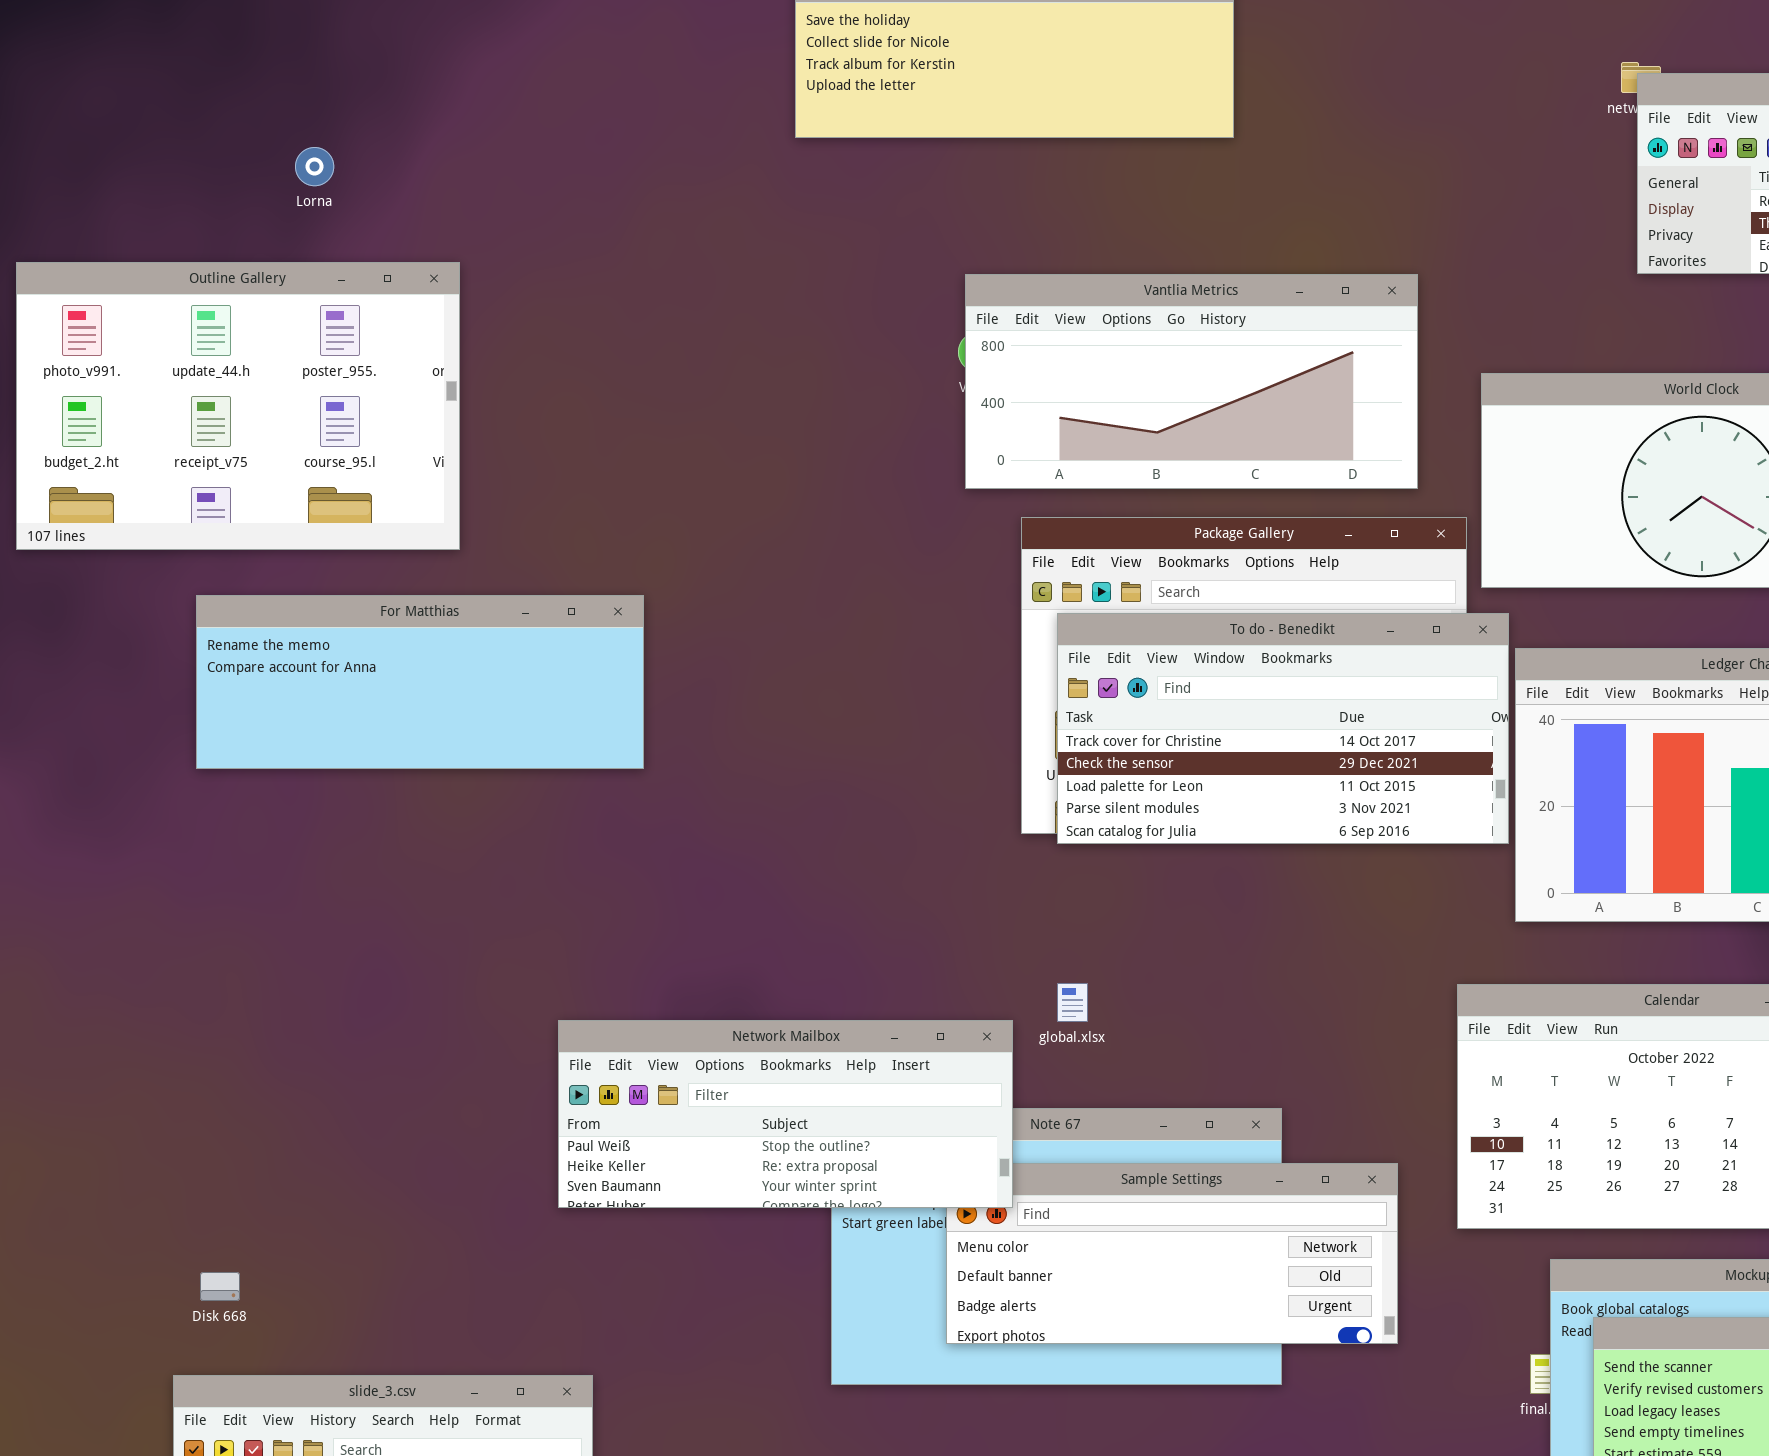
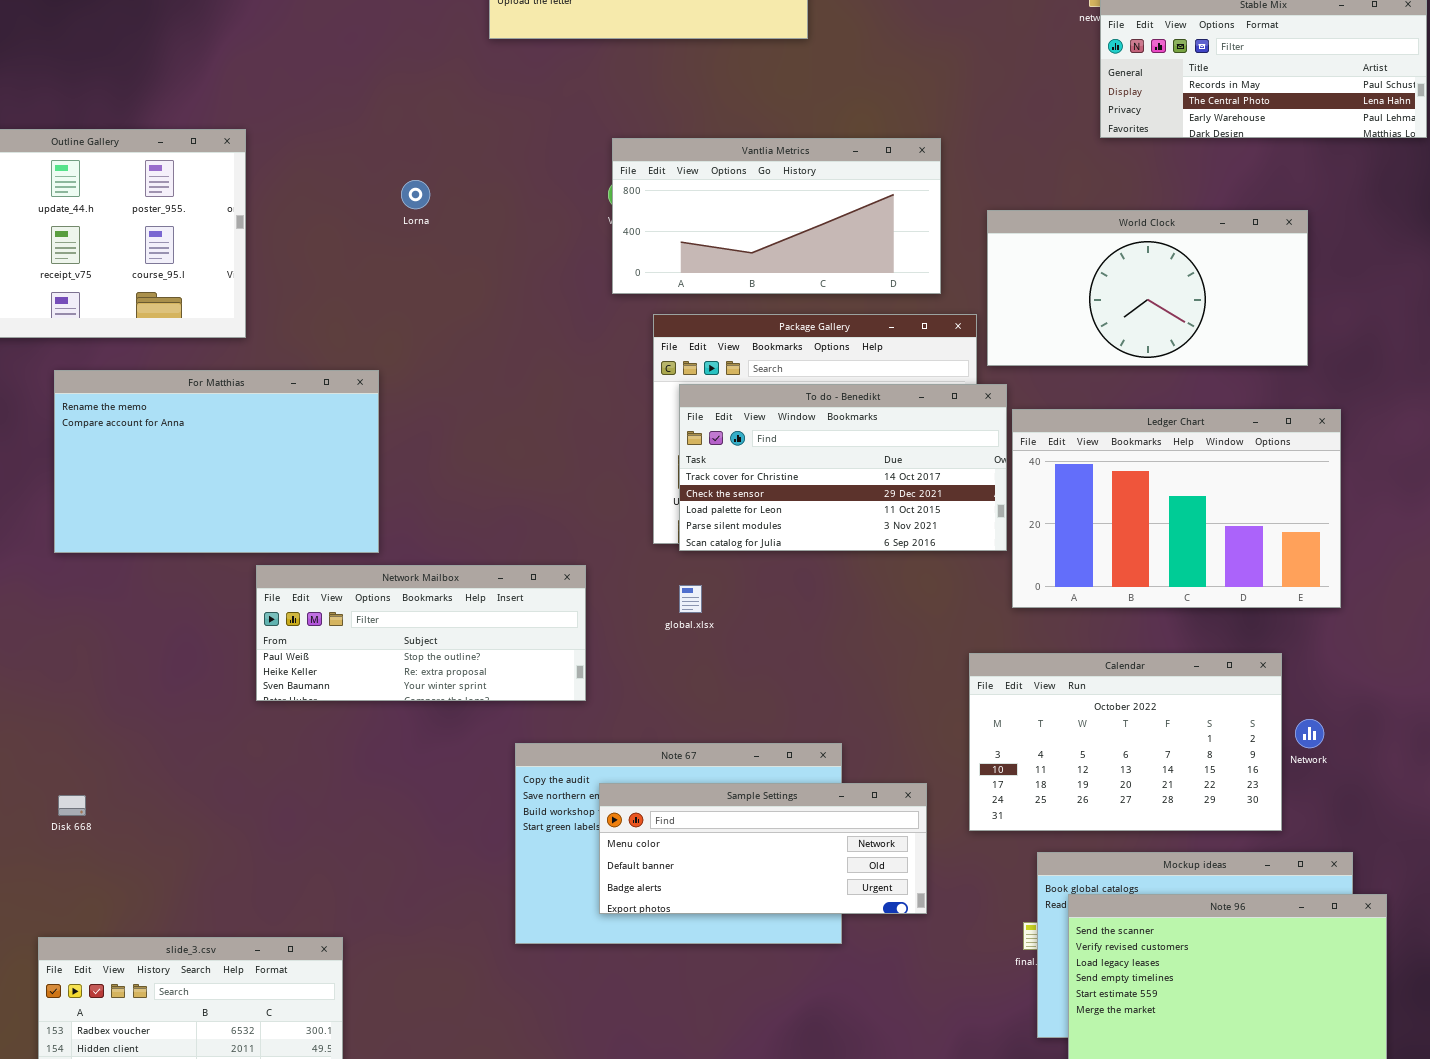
Lorna: [295,147,334,186] -> [401,180,430,209], moved
For Matthias: [196,595,644,769] -> [54,370,379,553], resized
global.xlsx: [1057,983,1088,1022] -> [679,585,702,613], moved
Network Mailbox: [558,1020,1013,1208] -> [256,565,586,701], moved
Disk 668: [200,1272,240,1301] -> [58,795,86,816], moved

